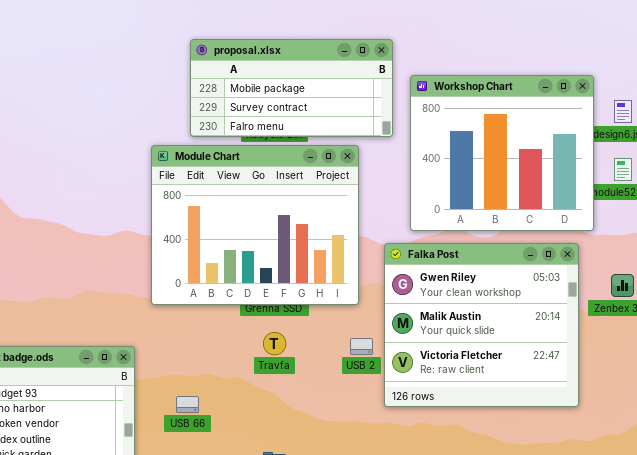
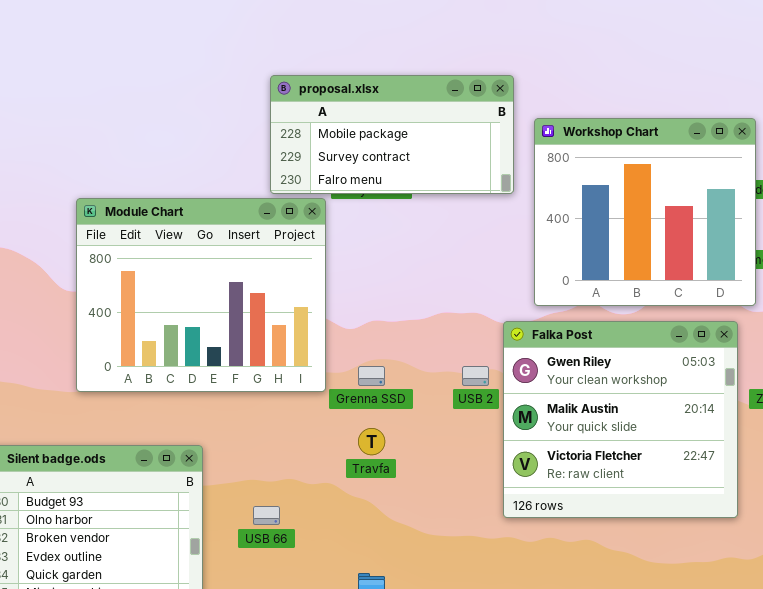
Module Chart: [151,145,359,305] -> [76,198,326,392], moved
USB 2: [350,338,373,355] -> [462,366,489,386], moved

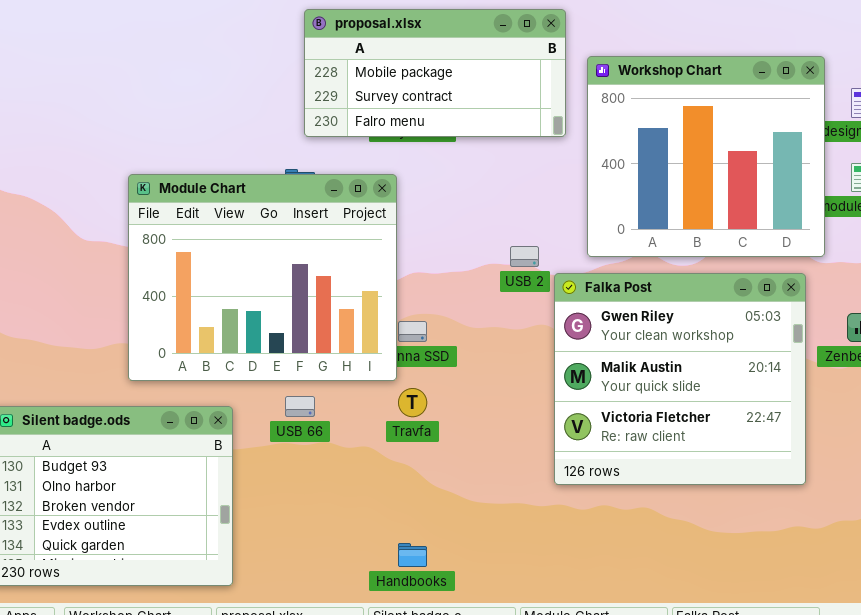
Module Chart: [76,198,326,392] -> [128,174,397,381], moved
USB 2: [462,366,489,386] -> [510,246,539,267], moved
USB 66: [253,506,280,525] -> [285,396,315,417], moved

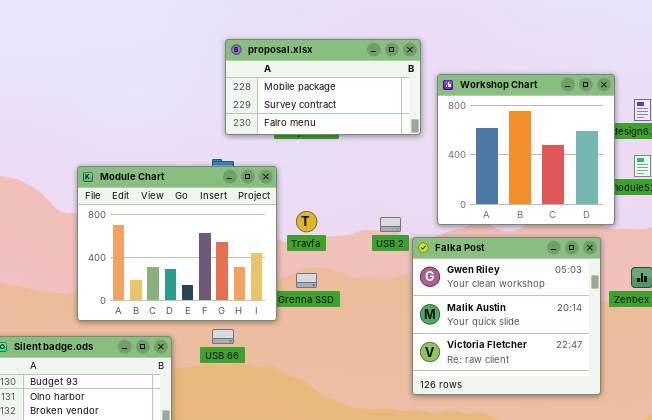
Module Chart: [128,174,397,381] -> [77,166,277,321], moved
Travfa: [398,388,427,417] -> [296,211,317,232], moved

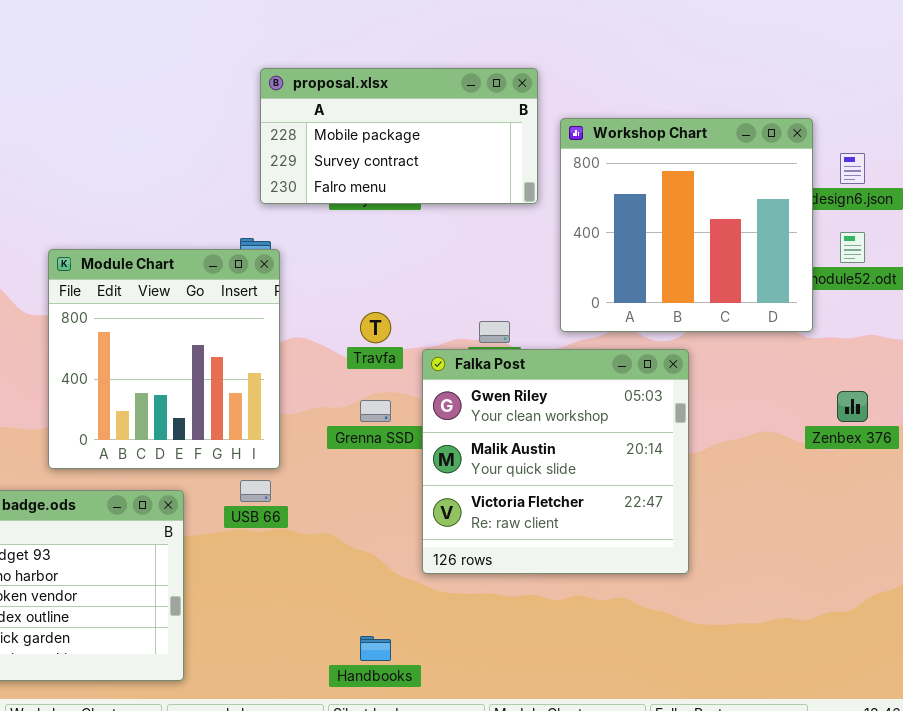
Module Chart: [77,166,277,321] -> [48,249,280,469], resized
Falka Post: [412,237,601,395] -> [422,349,689,574], moved

